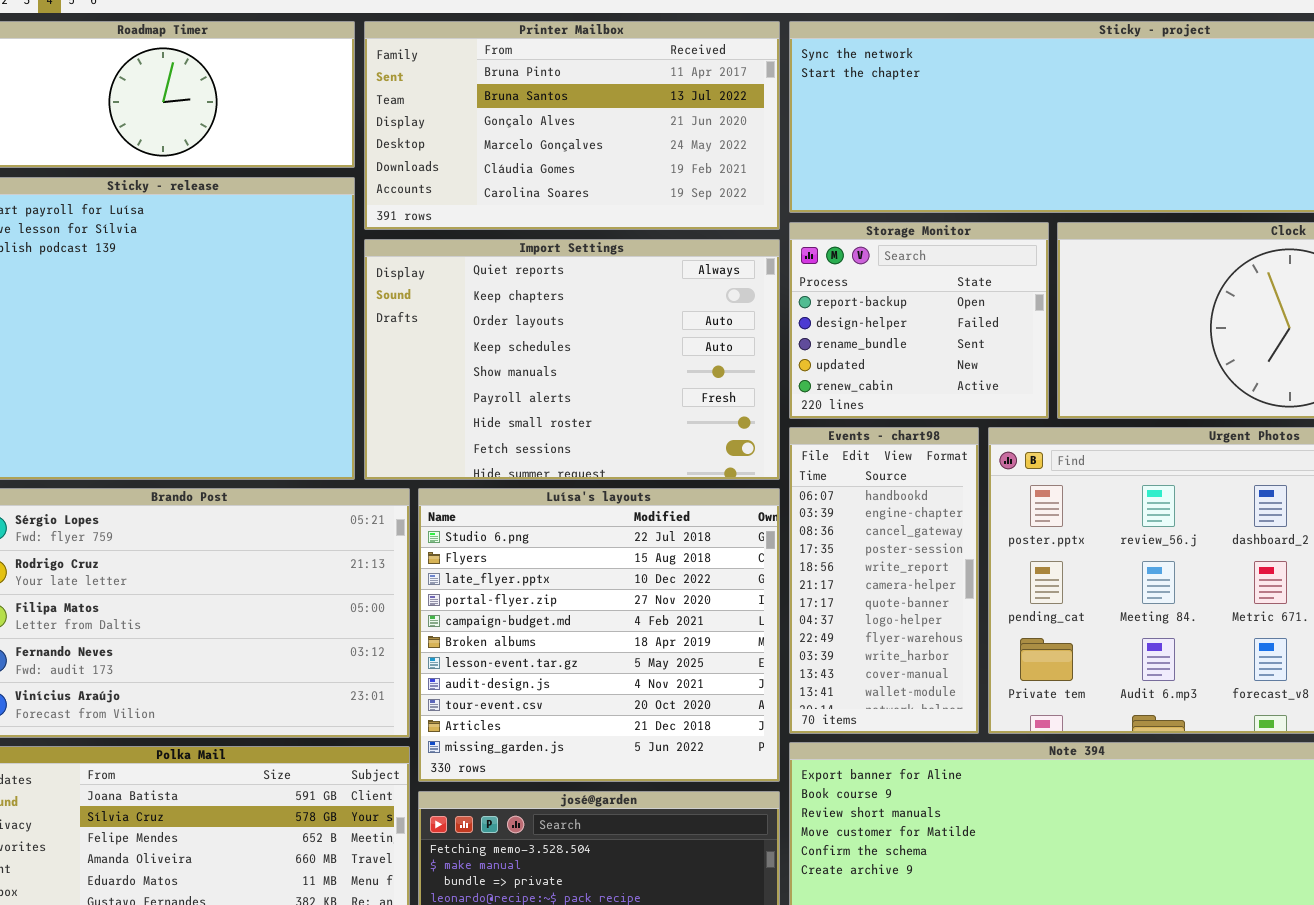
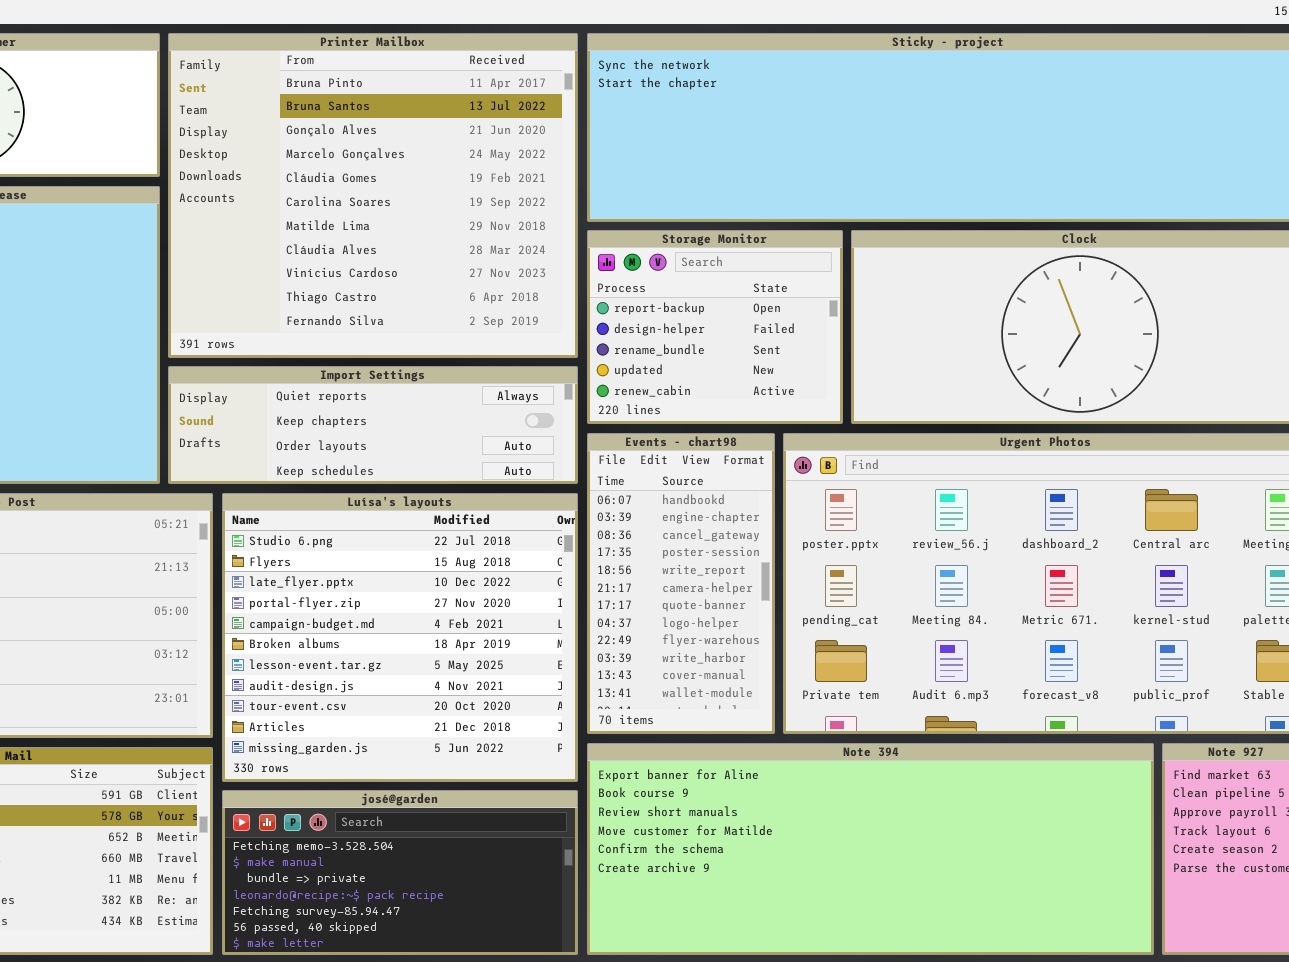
Printer Mailbox: [364,21,780,230] -> [168,33,578,358], resized
Import Settings: [364,239,780,480] -> [168,366,578,484], resized

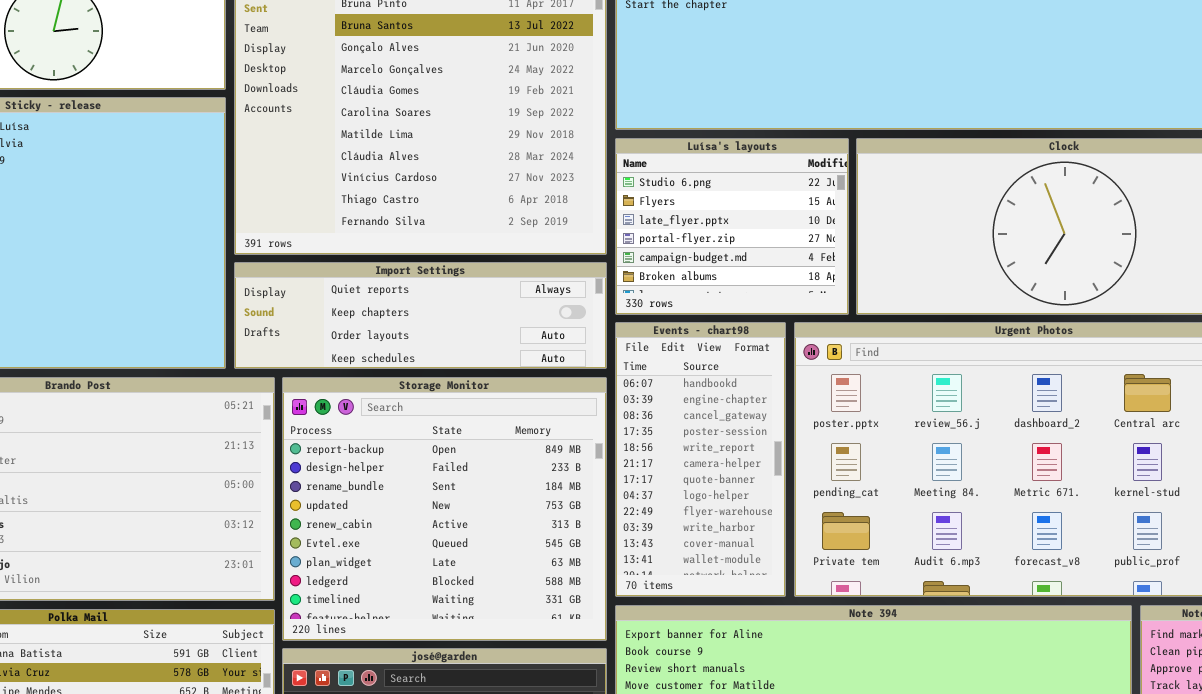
Storage Monitor: [587,230,843,424] -> [282,377,607,641], moved, resized
Luísa's layouts: [222,493,578,782] -> [615,138,849,315], moved, resized

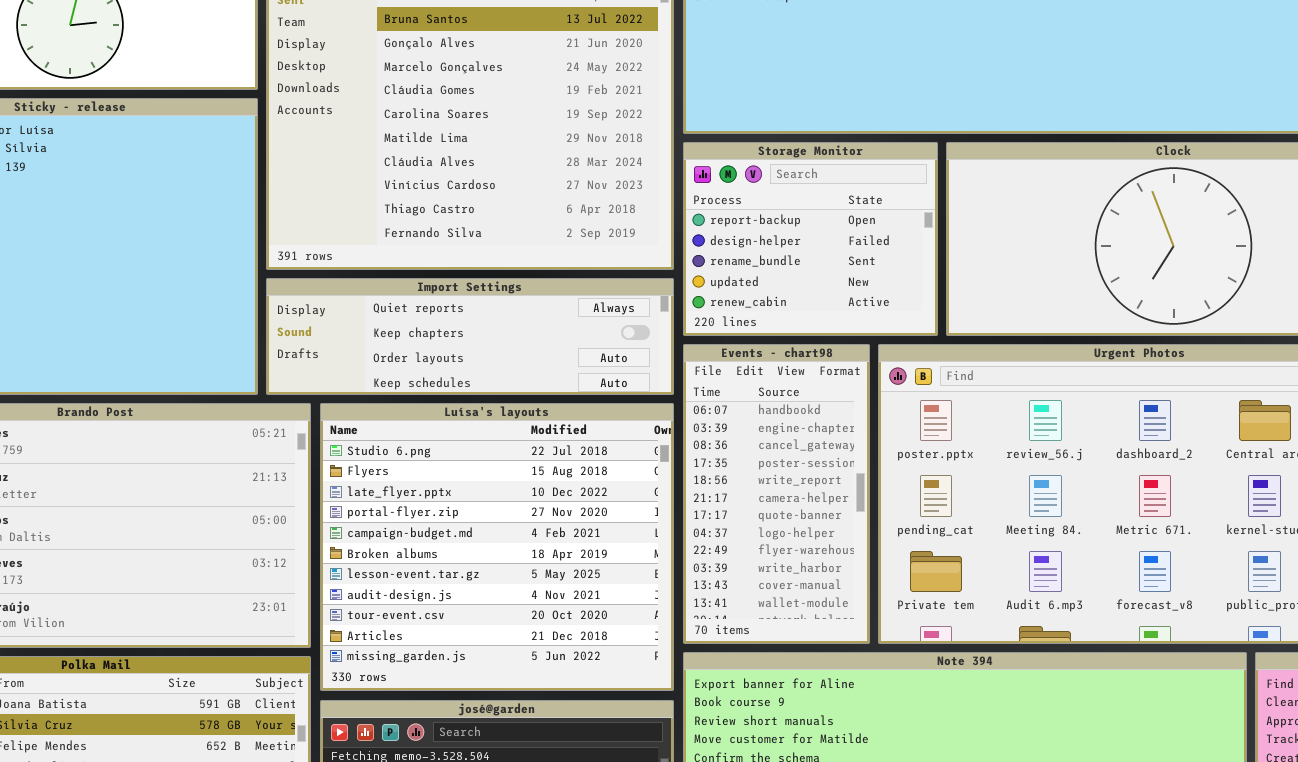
Luísa's layouts: [615,138,849,315] -> [320,403,674,691], moved, resized
Storage Monitor: [282,377,607,641] -> [683,142,938,336], moved, resized

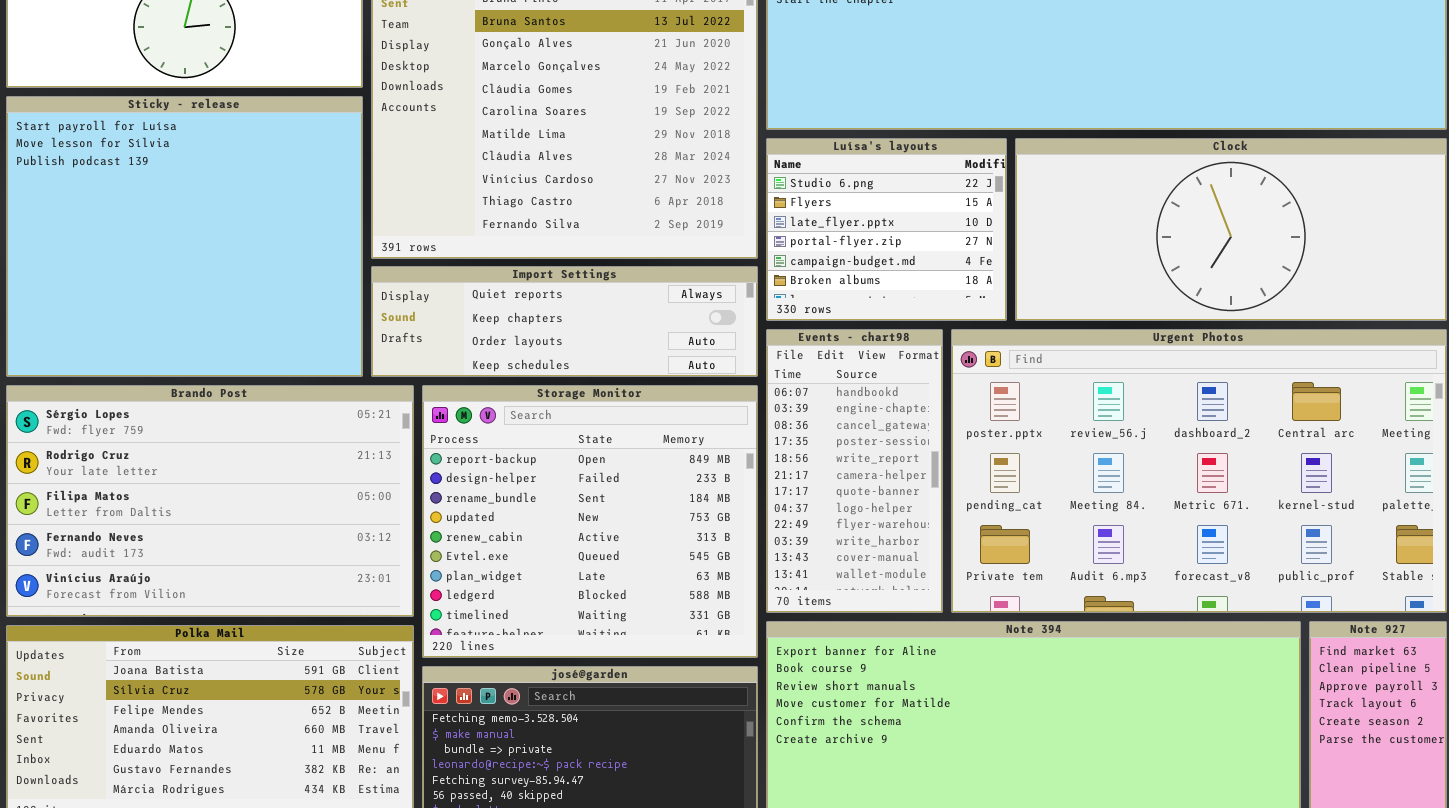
Storage Monitor: [683,142,938,336] -> [422,385,758,658], moved, resized
Luísa's layouts: [320,403,674,691] -> [766,138,1007,321], moved, resized

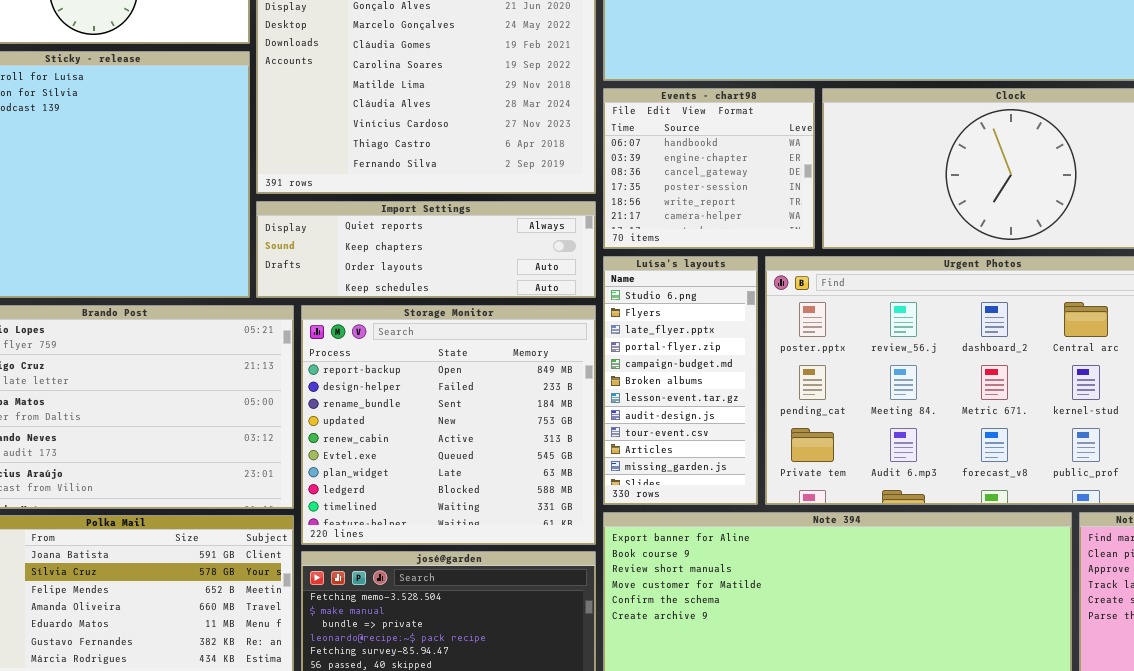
Luísa's layouts: [766,138,1007,321] -> [603,256,758,505], moved, resized
Events - chart98: [766,329,943,613] -> [603,88,815,249], moved, resized

